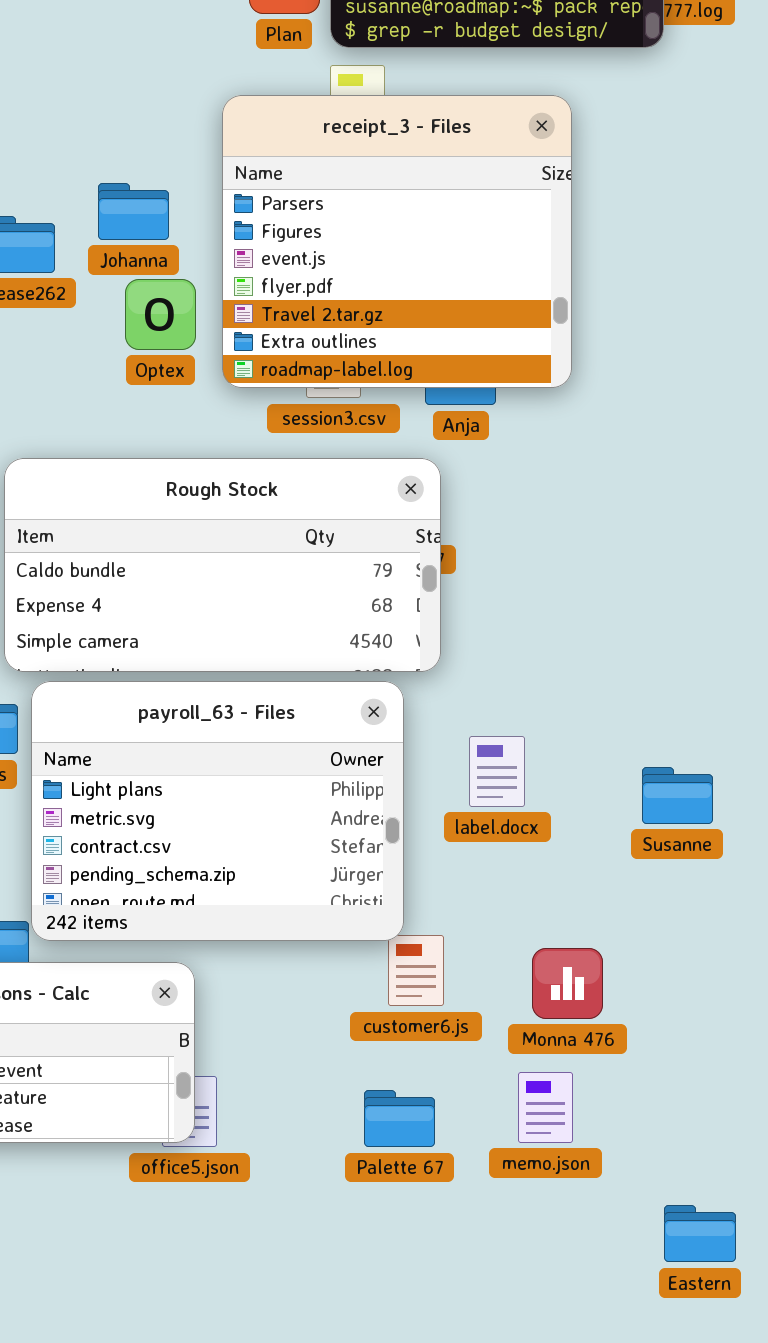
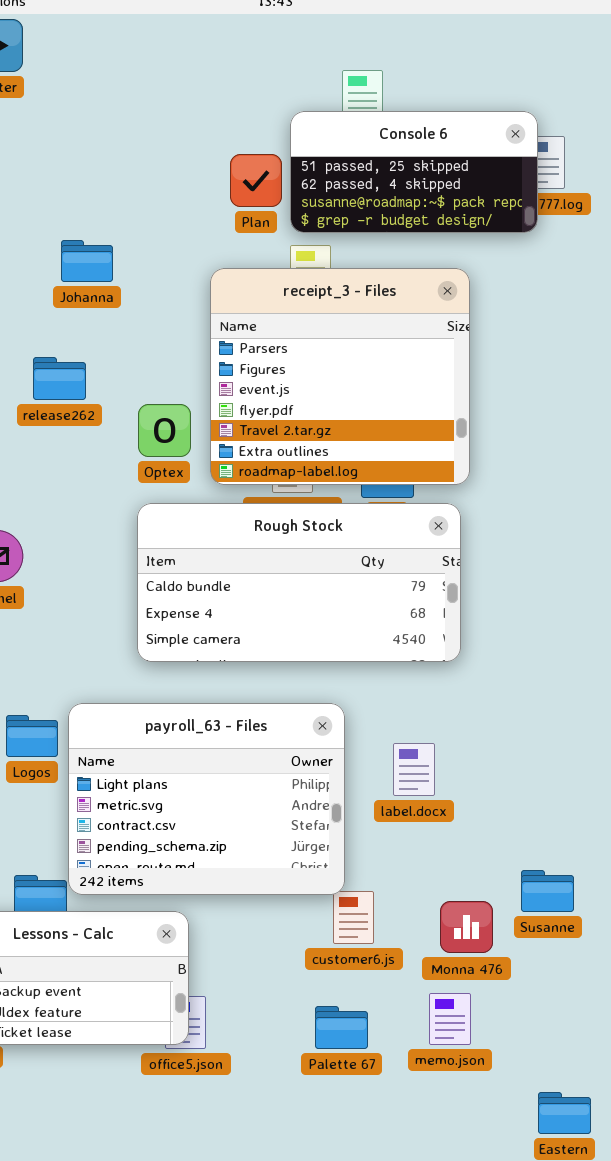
Johanna: [98,183,169,240] -> [61,240,113,282], moved
Rough Stock: [4,458,441,672] -> [137,503,461,662], moved
Susanne: [642,767,713,824] -> [521,870,574,912], moved

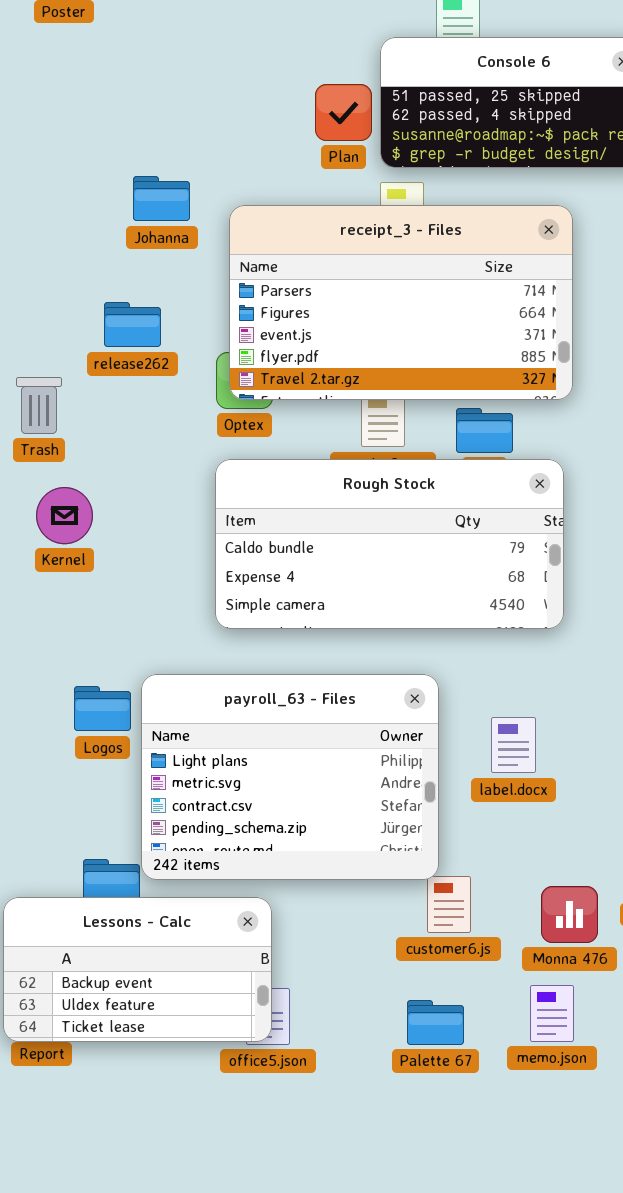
receipt_3 - Files: [210,268,470,485] -> [229,205,573,400], resized

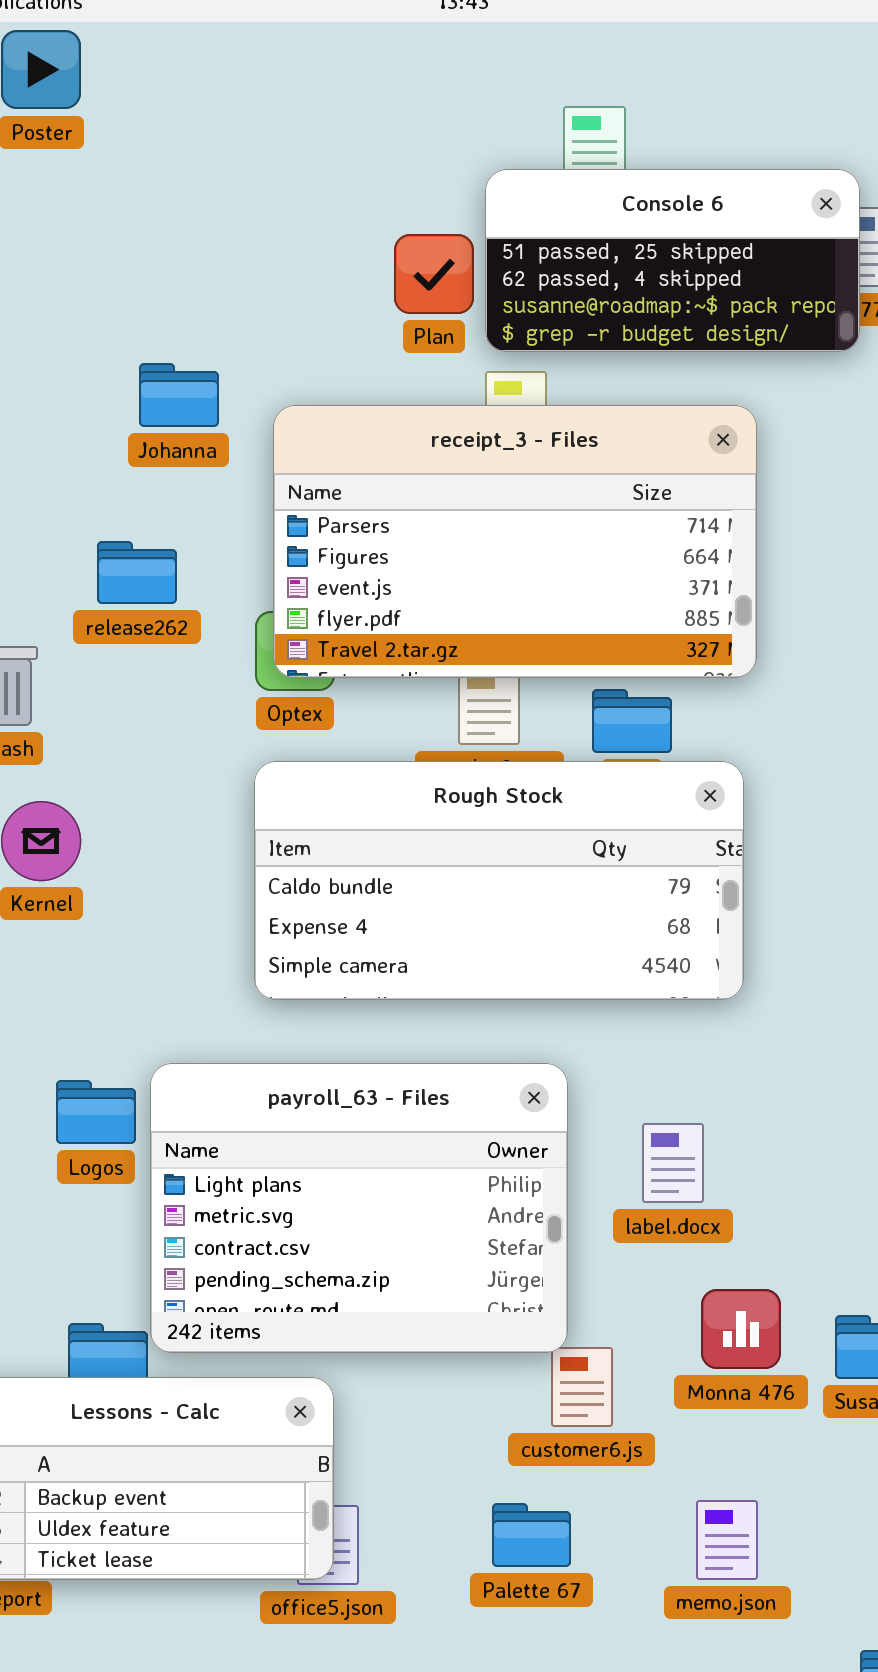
Monna 476: [541,886,598,943] -> [701,1289,781,1369], moved
Palette 67: [407,1000,464,1045] -> [492,1503,571,1567], moved

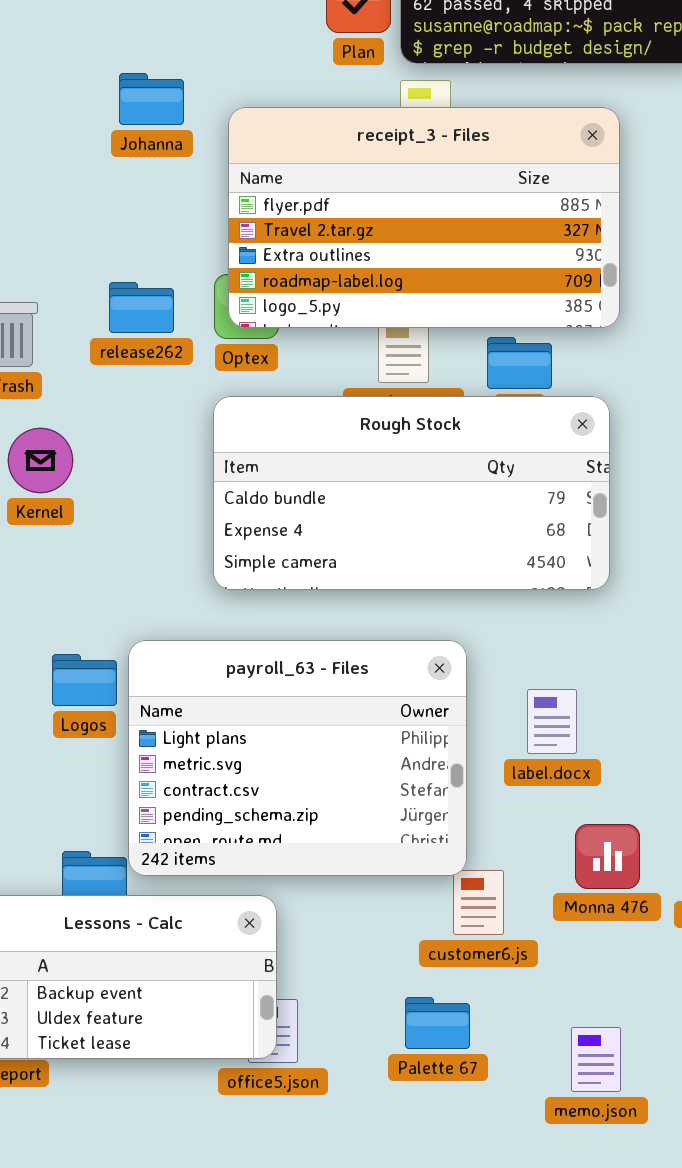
receipt_3 - Files: [273,405,757,678] -> [228,107,620,328], scrolled down 3 rows
release262: [97,541,177,604] -> [109,282,174,333], moved
memo.json: [696,1500,758,1580] -> [571,1027,621,1092], moved

